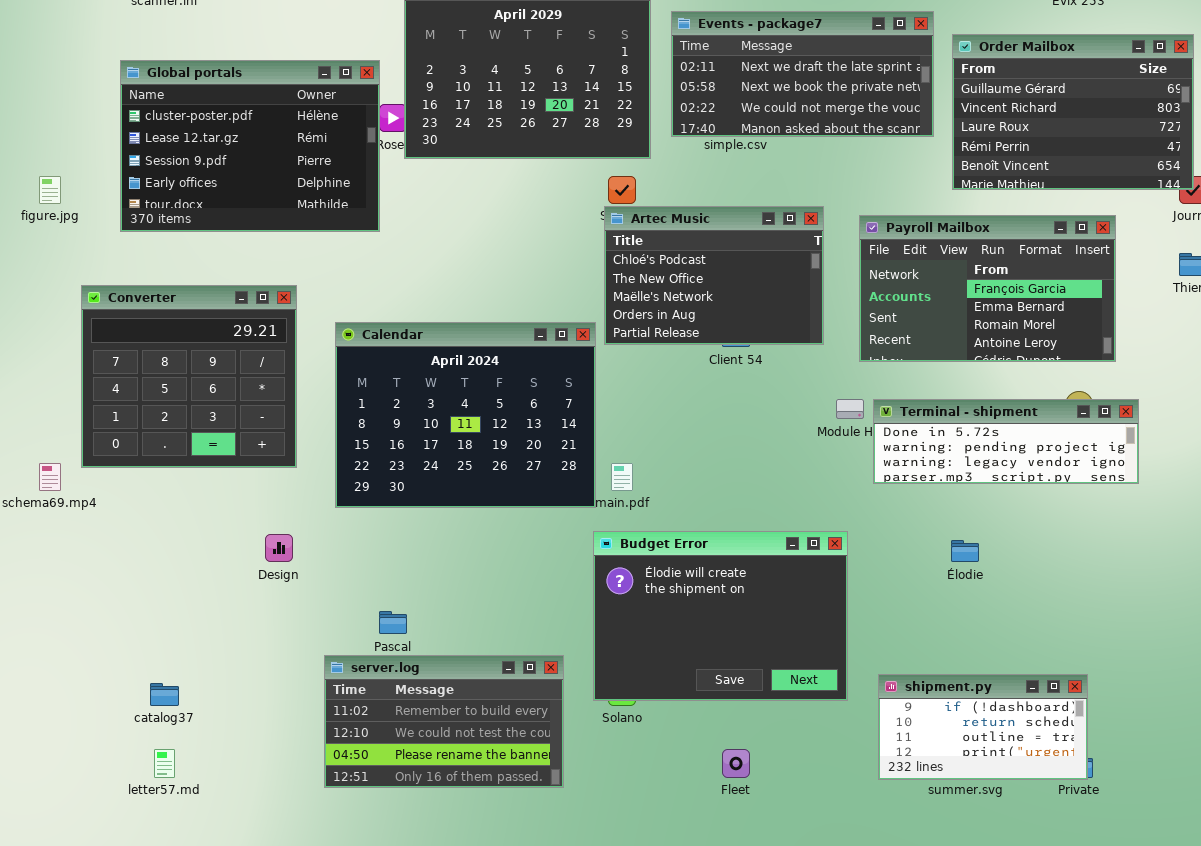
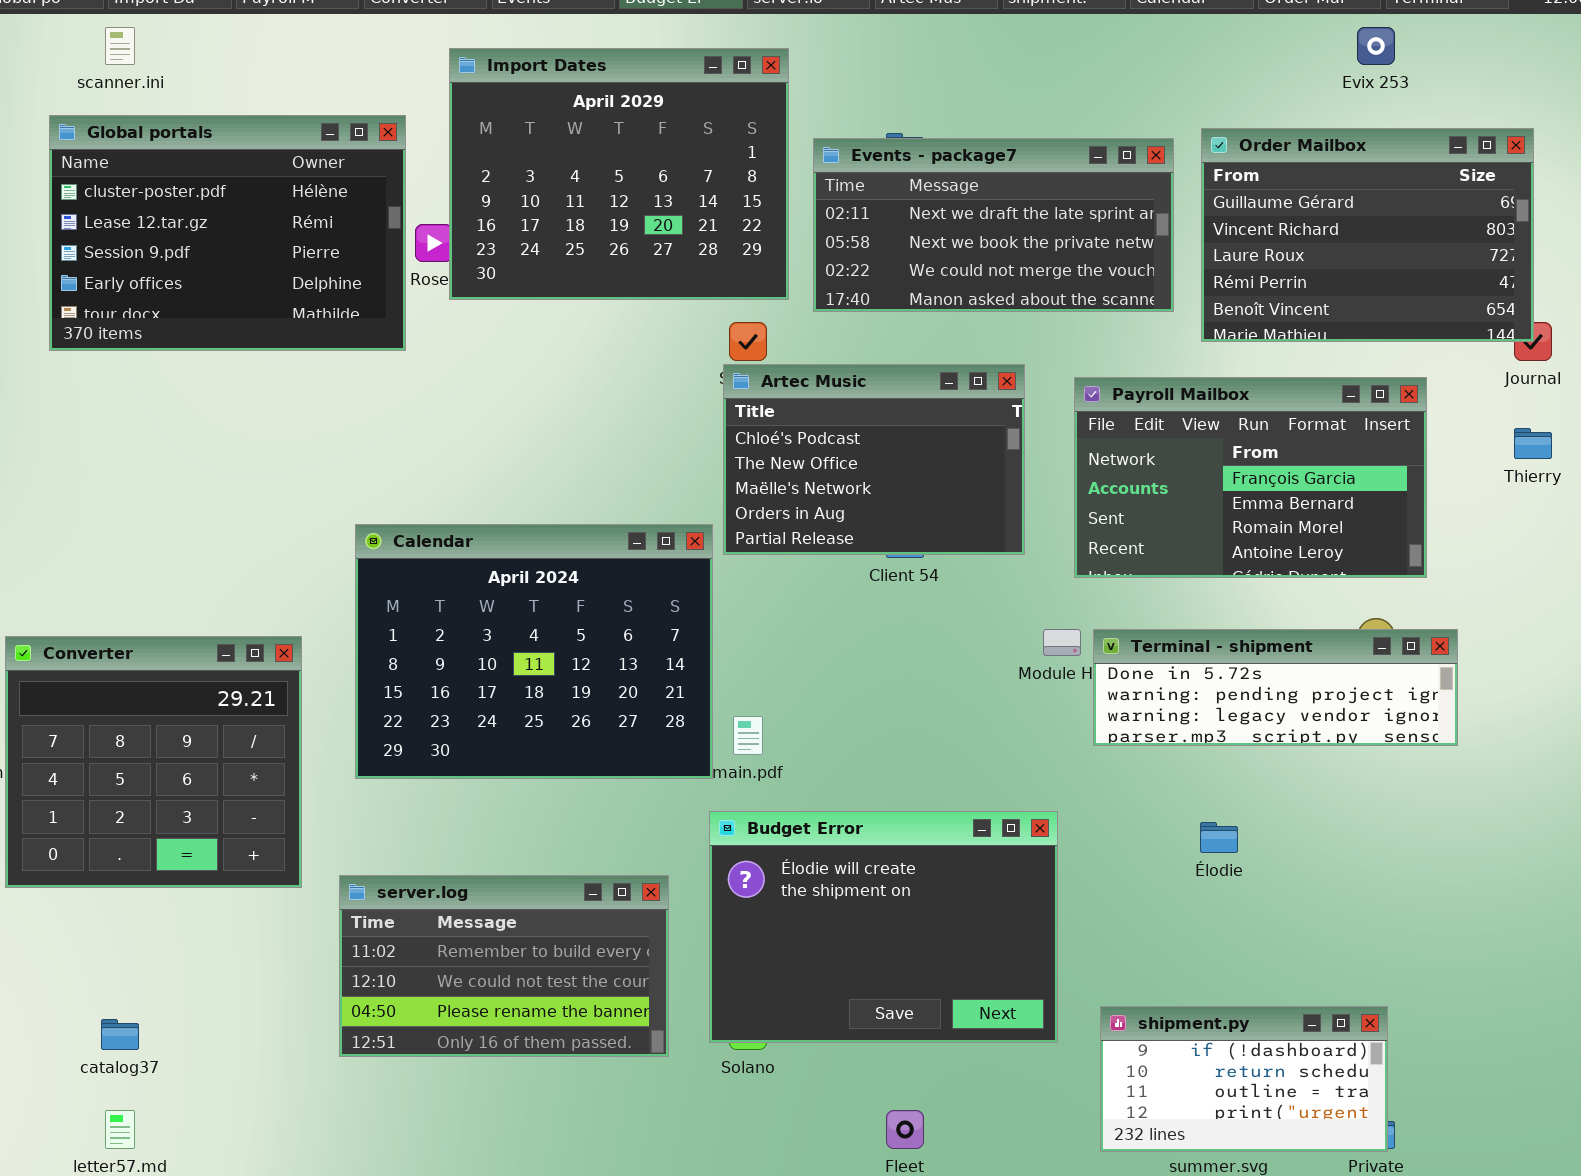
Events - package7: [671,11,934,137] -> [813,138,1174,312], moved
Global portals: [120,60,380,232] -> [49,115,406,351], moved
Converter: [81,285,297,468] -> [5,636,302,888], moved
server.log: [324,655,564,788] -> [339,875,669,1057], moved

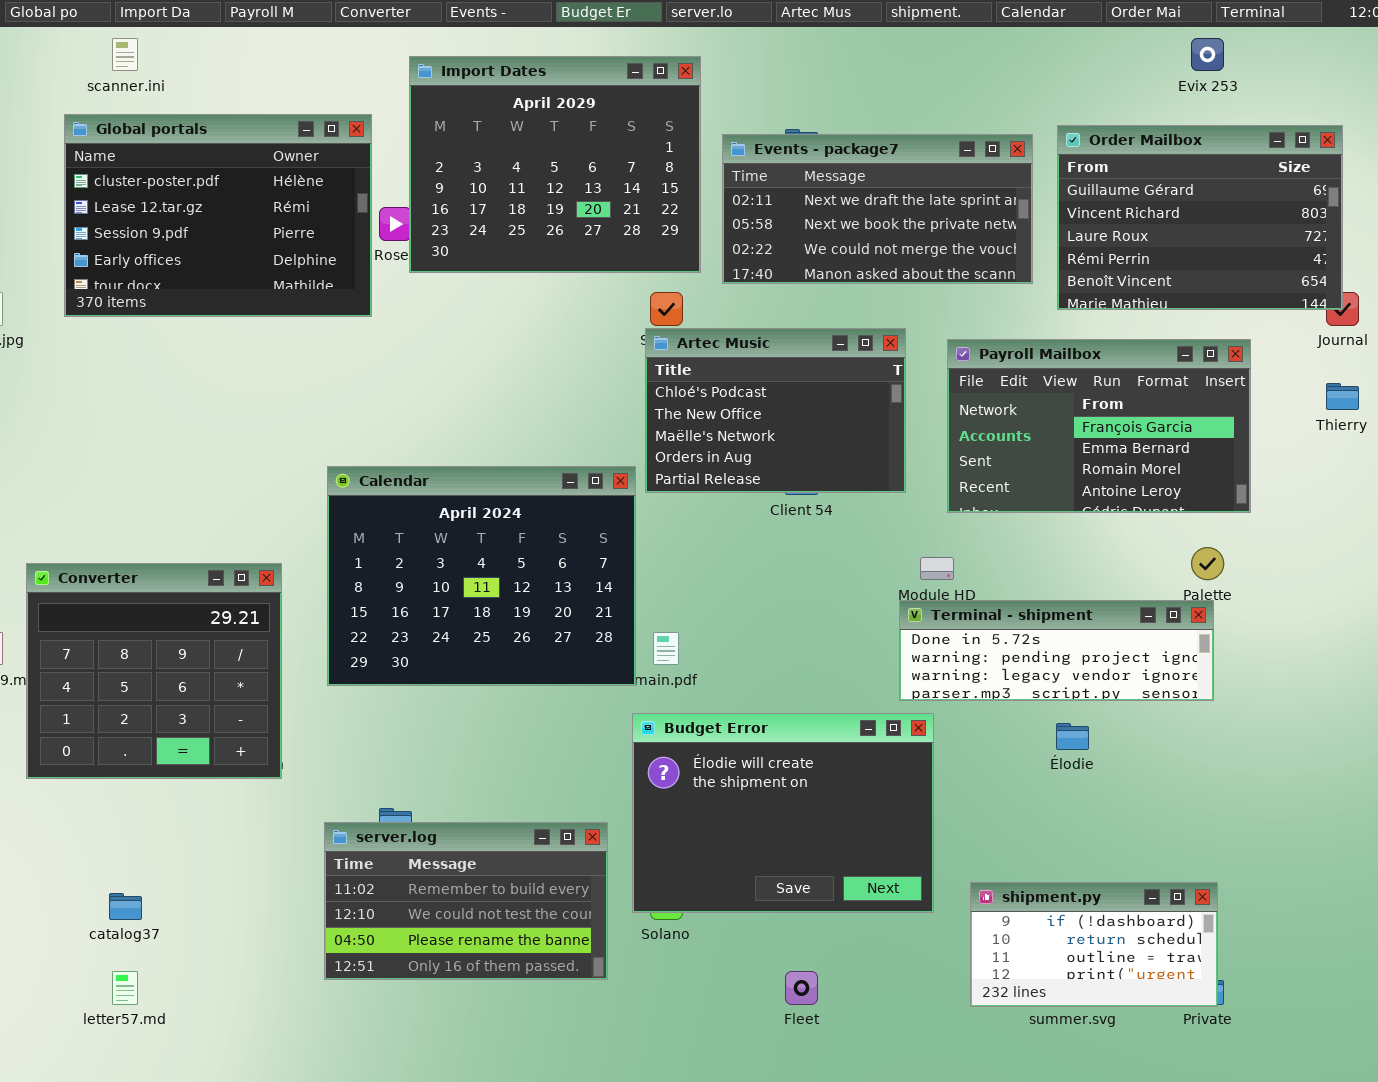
Terminal - shipment: [1093,629,1458,746] -> [899,600,1214,701], moved
server.log: [339,875,669,1057] -> [324,822,608,980], moved

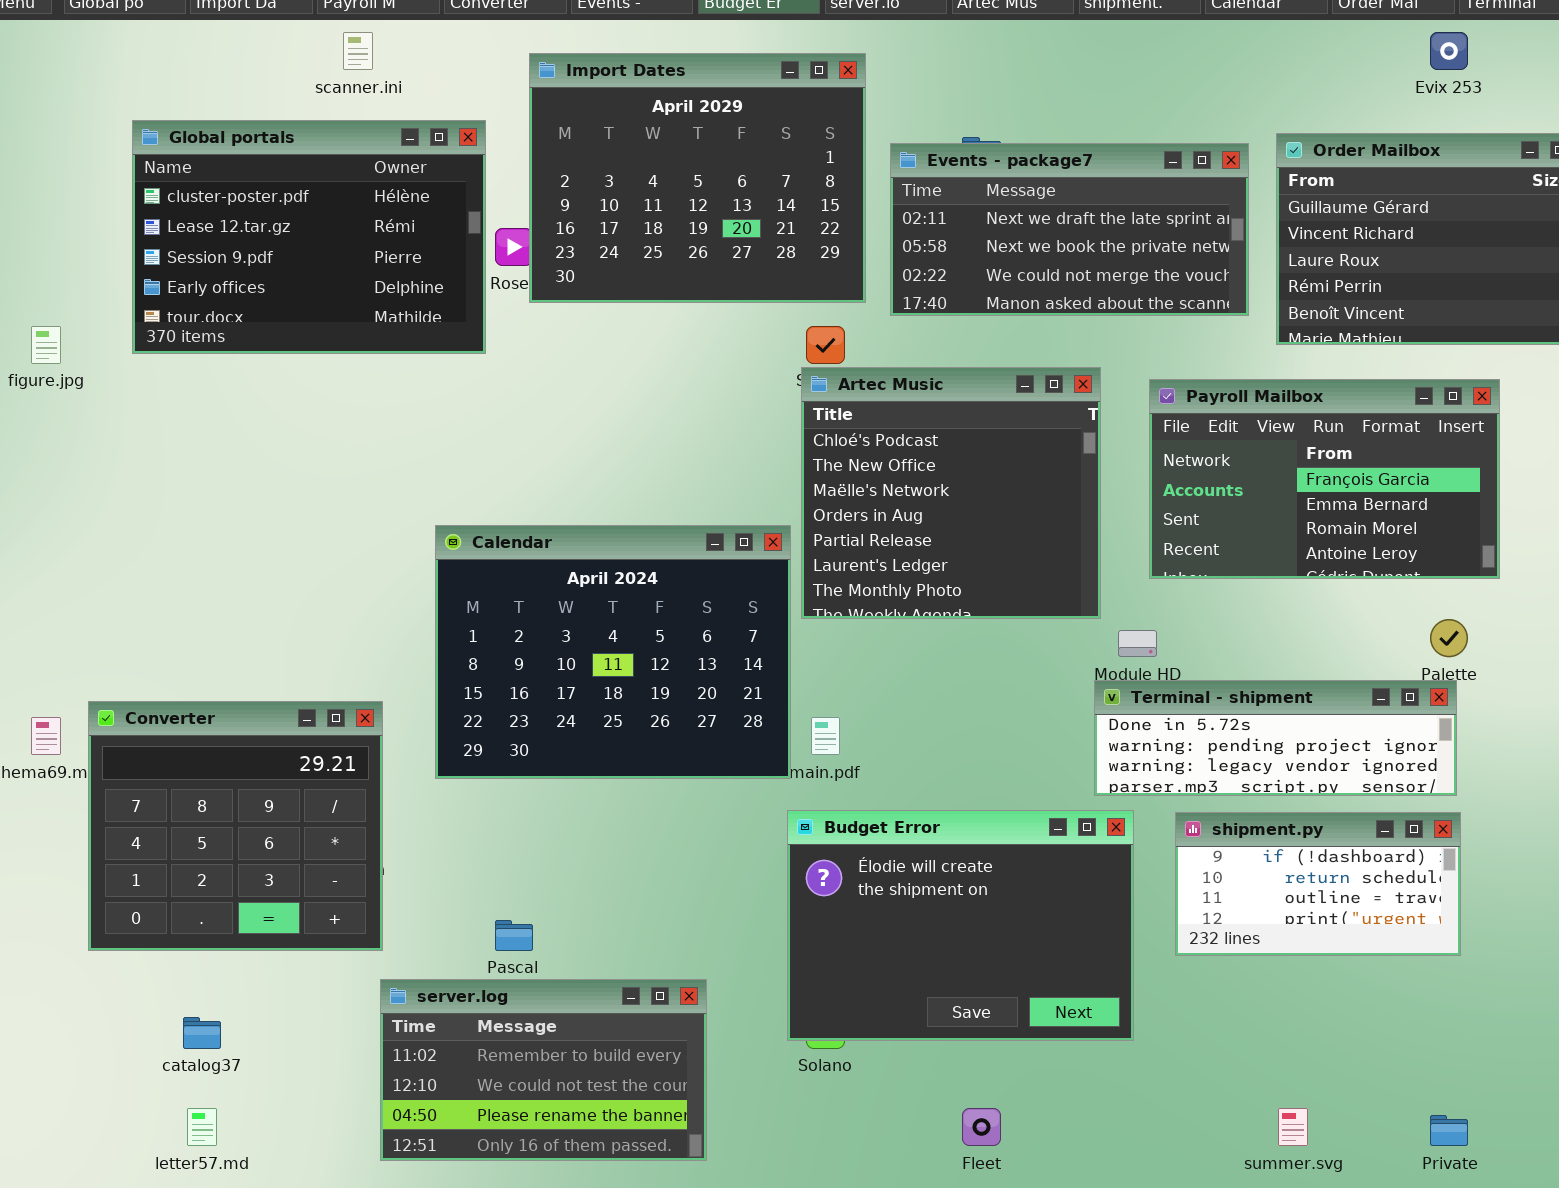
scanner.ini: [112,38,138,71] -> [343,32,373,70], moved
Artec Music: [645,328,906,493] -> [801,367,1101,619], resized
Converter: [26,563,282,779] -> [88,701,383,951], moved
server.log: [324,822,608,980] -> [380,979,707,1161], moved
shipment.py: [970,882,1218,1007] -> [1175,812,1461,956], moved

